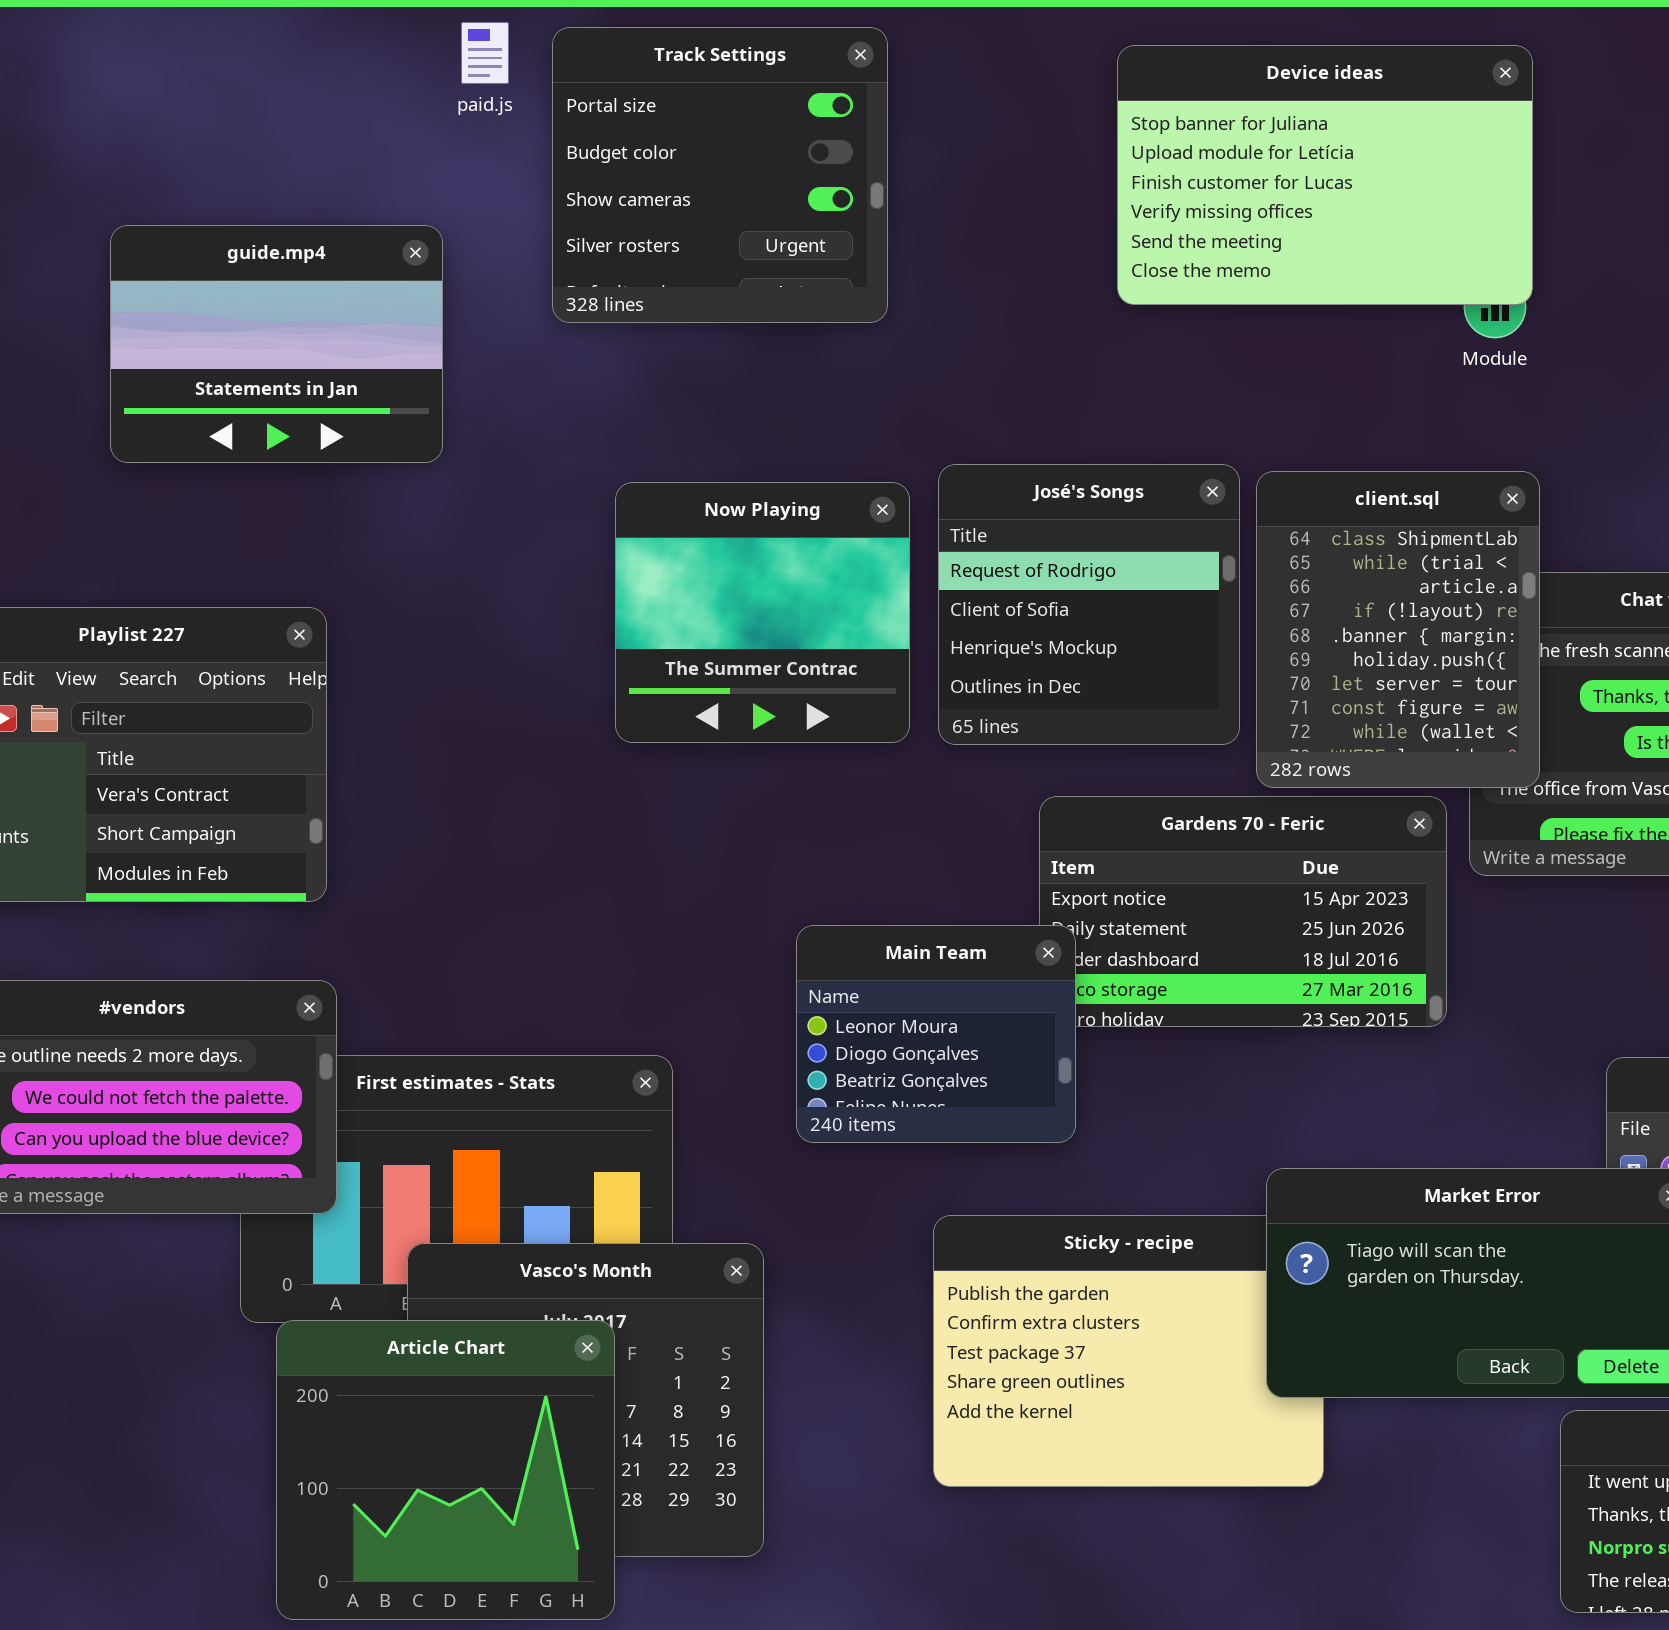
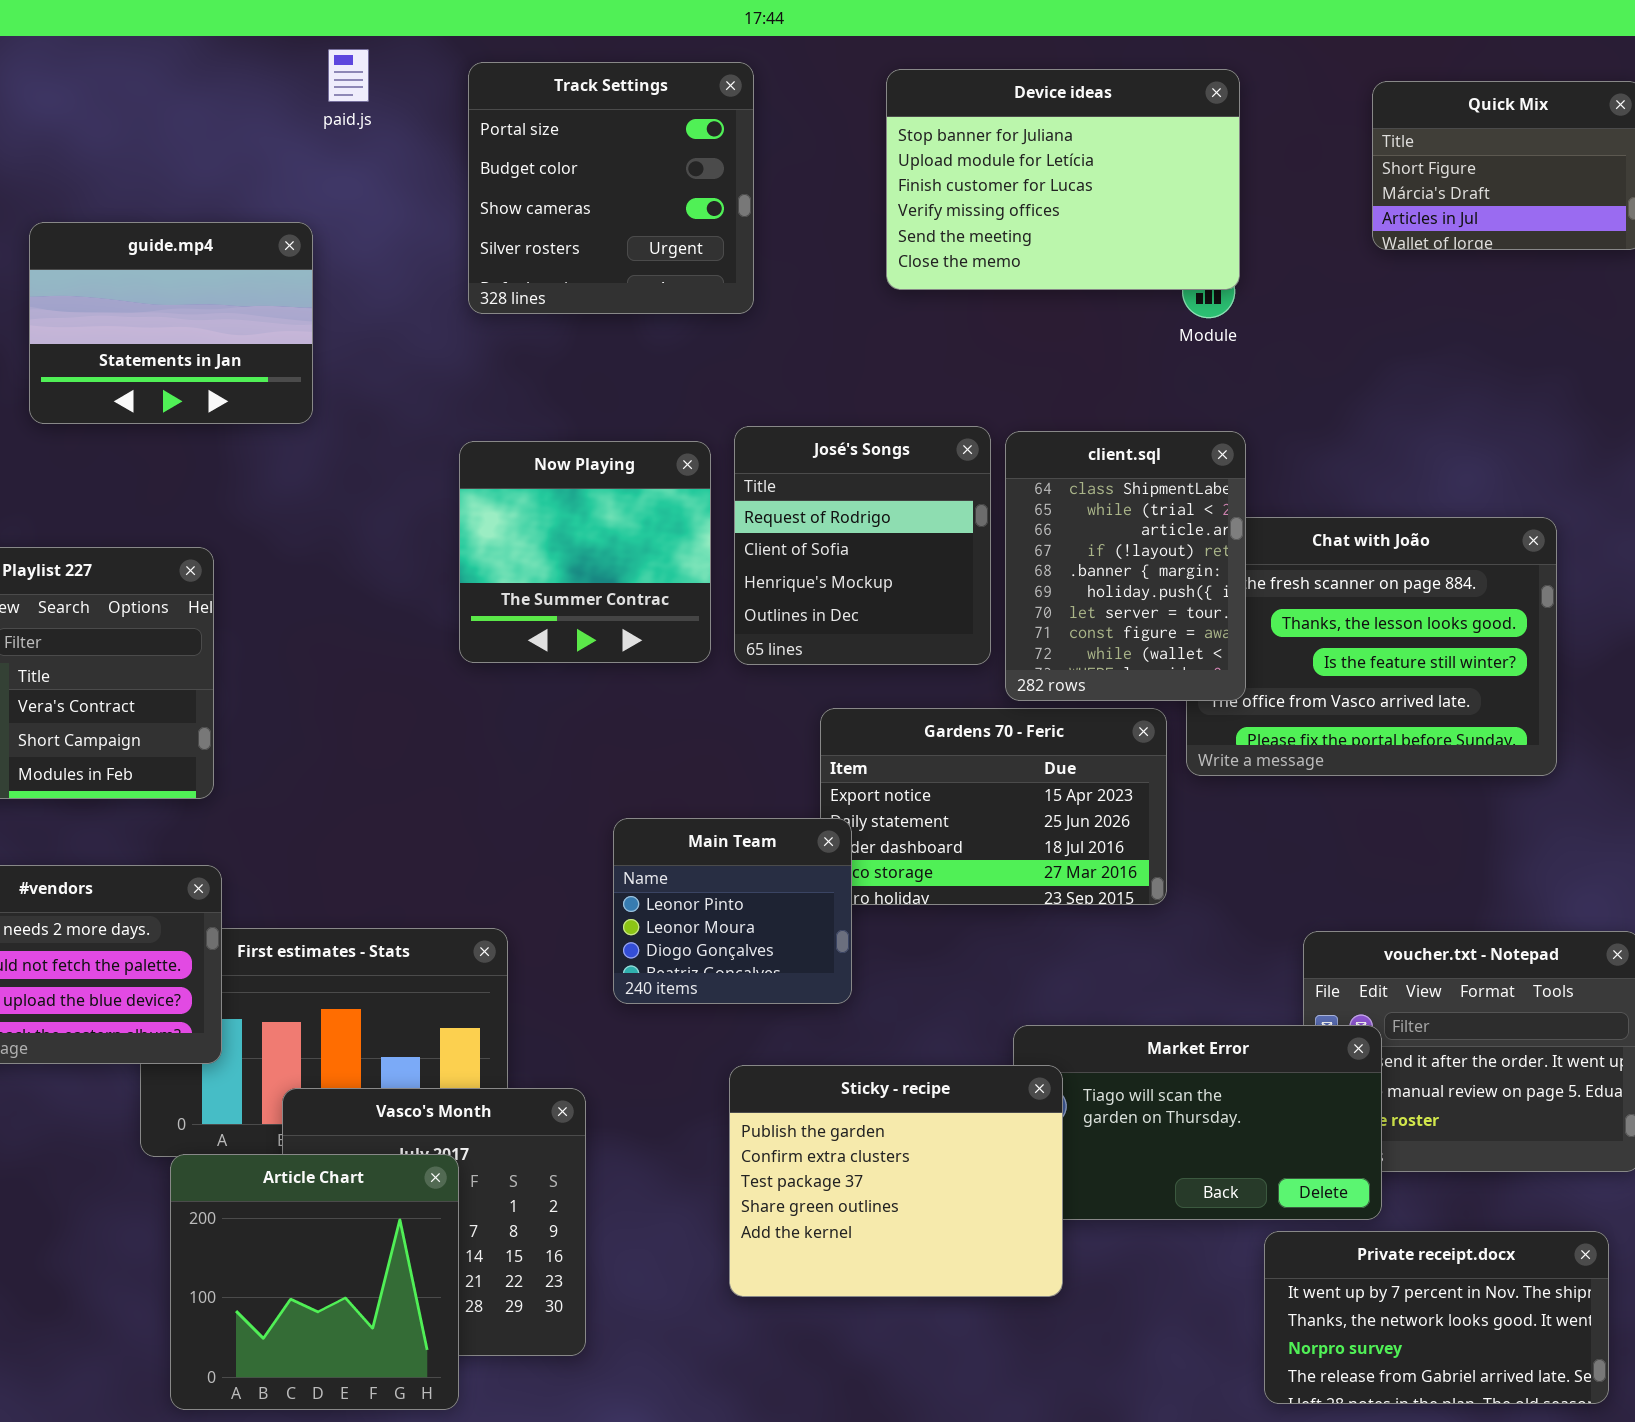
Track Settings: [552,27,888,323] -> [468,62,754,314], moved
Main Team: [796,925,1076,1143] -> [613,818,852,1004], scrolled up 1 row
Sticky - recipe: [933,1215,1324,1487] -> [729,1065,1063,1297], raised

